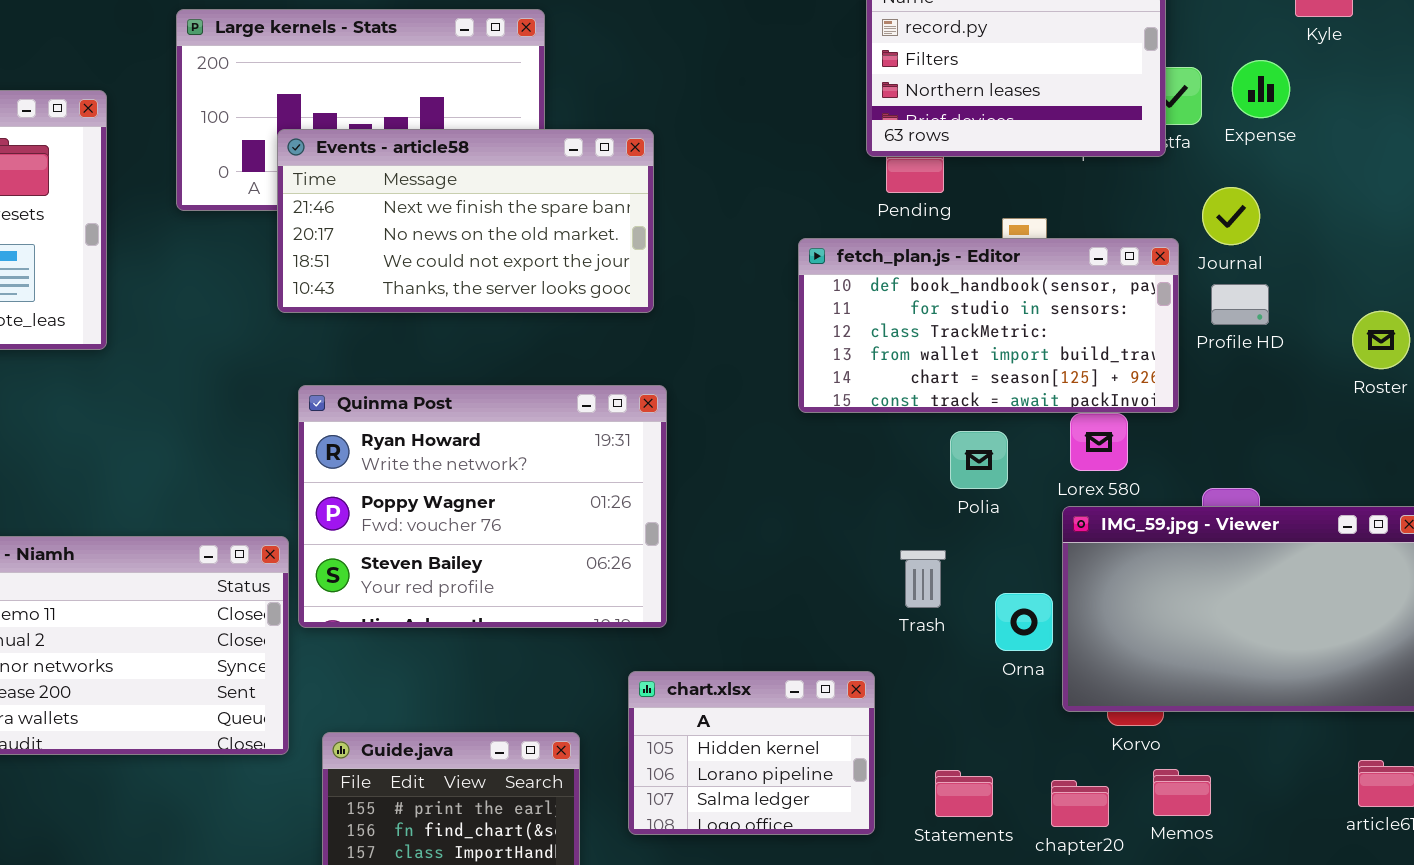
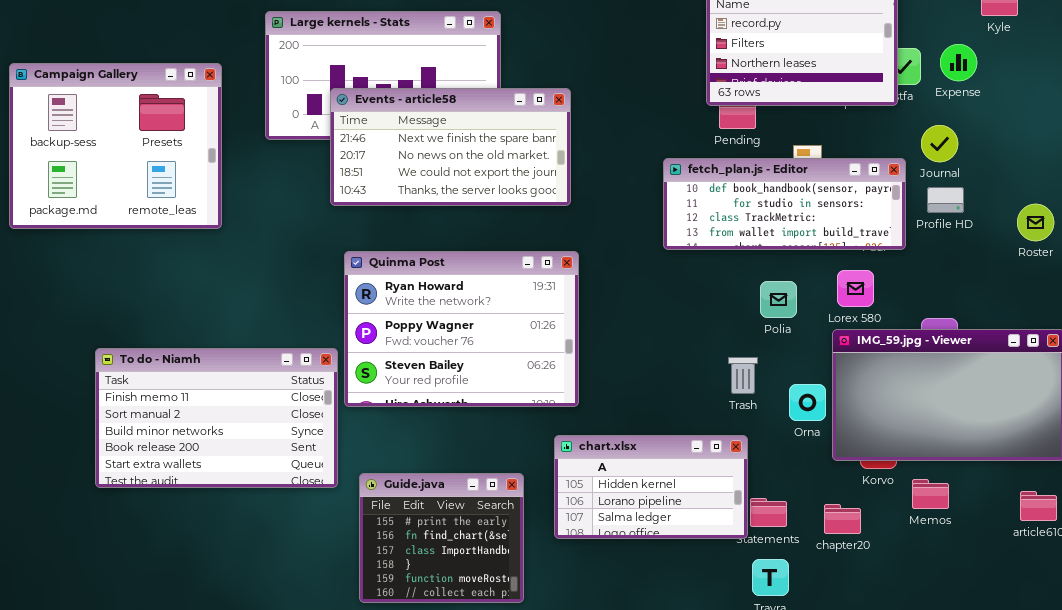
fetch_plan.js - Editor: [798,238,1179,413] -> [663,158,906,250], resized
chart.xlsx: [628,671,875,835] -> [554,435,748,539], resized
Memos: [1153,769,1211,816] -> [912,479,949,509], moved

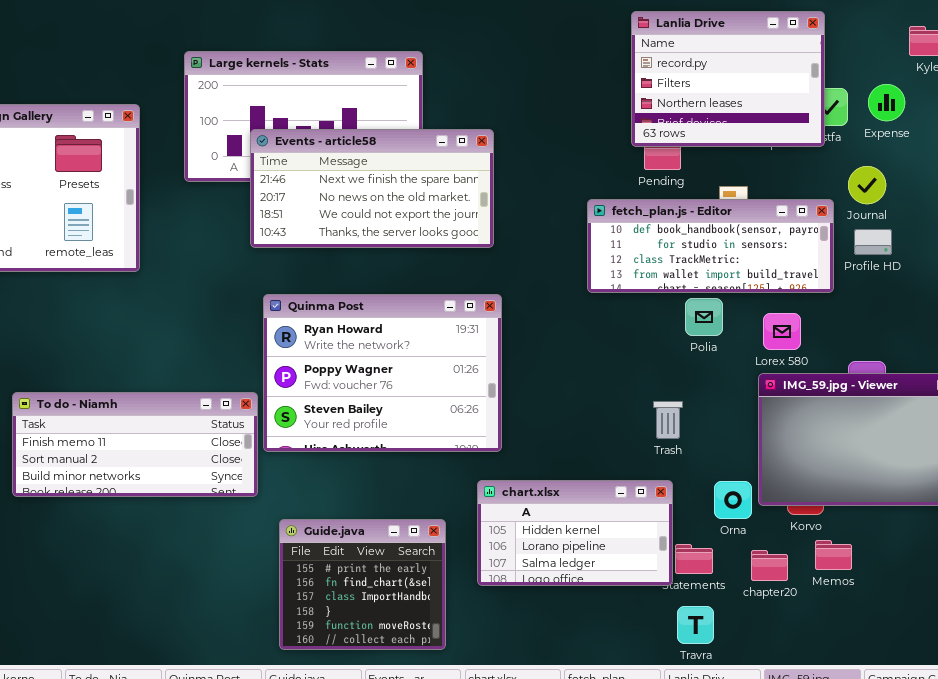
Polia: [760,281,797,318] -> [685,298,723,336], moved
To do - Niamh: [95,348,338,488] -> [12,392,258,497], resized
Orna: [789,384,826,421] -> [714,481,752,519], moved
Memos: [912,479,949,509] -> [815,540,852,570], moved

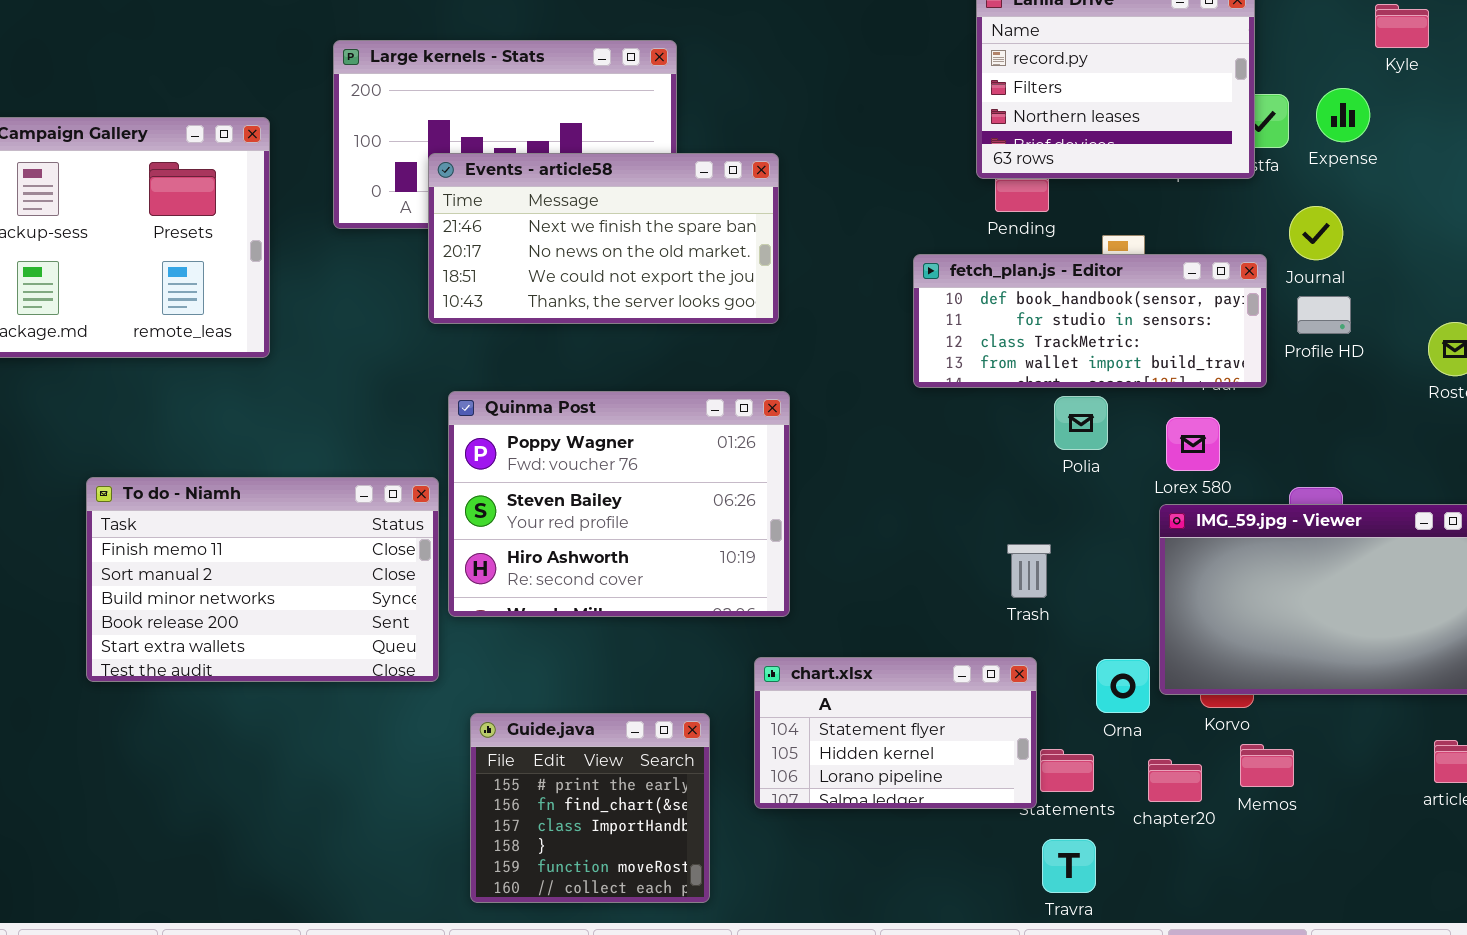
Quinma Post: [263,294,502,452] -> [448,391,790,617], scrolled down 1 row
To do - Niamh: [12,392,258,497] -> [86,477,439,682], resized
chart.xlsx: [477,480,673,586] -> [754,657,1037,809], scrolled up 1 row

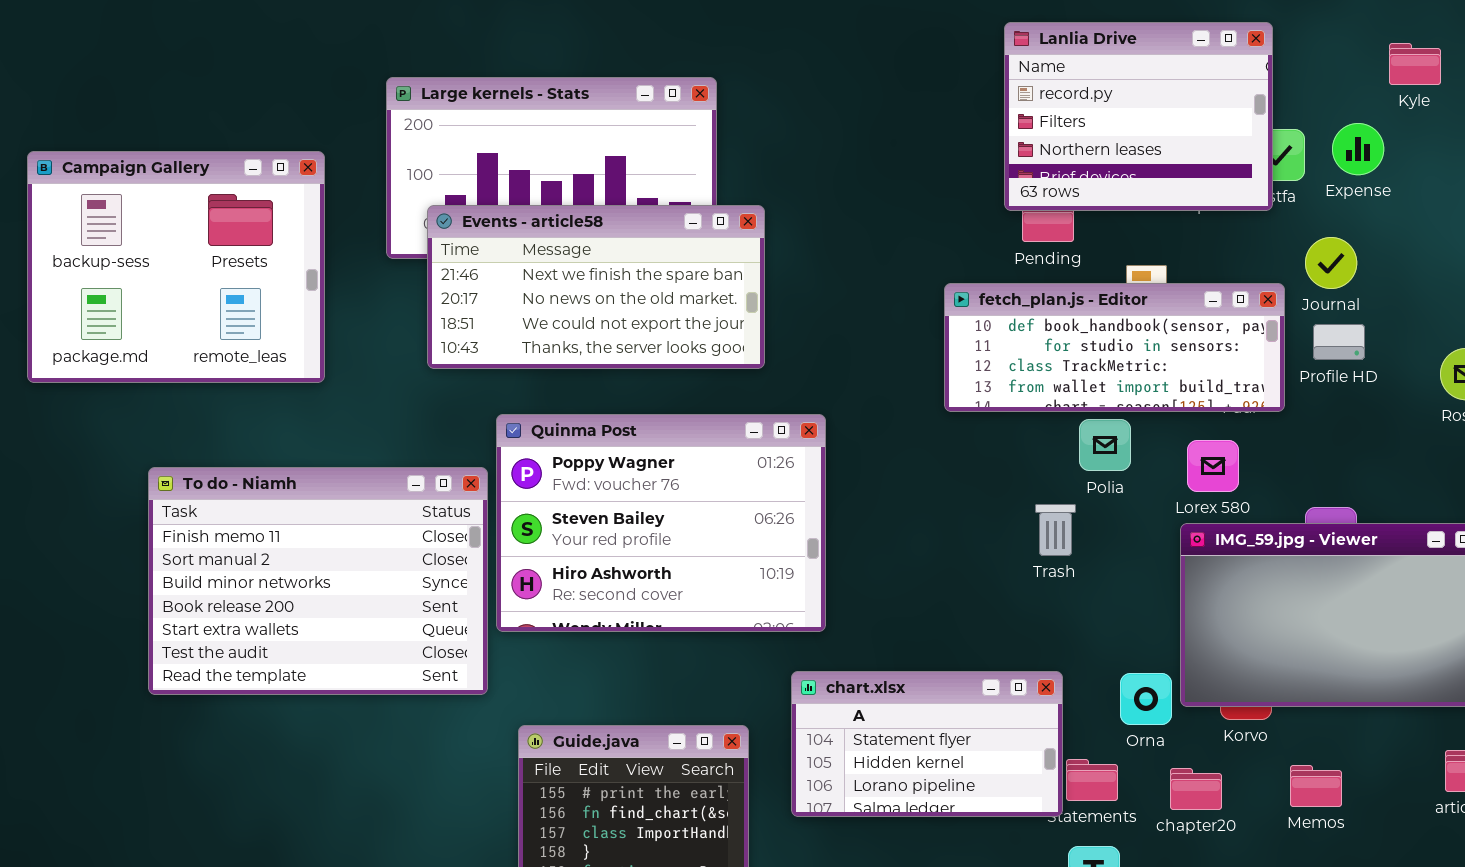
Events - article58: [428,153,779,324] -> [427,205,765,369], moved
To do - Niamh: [86,477,439,682] -> [148,467,488,695], resized
Trash: [1007,544,1051,598] -> [1035,504,1076,556], moved
Memos: [1240,744,1294,787] -> [1290,765,1342,807], moved

